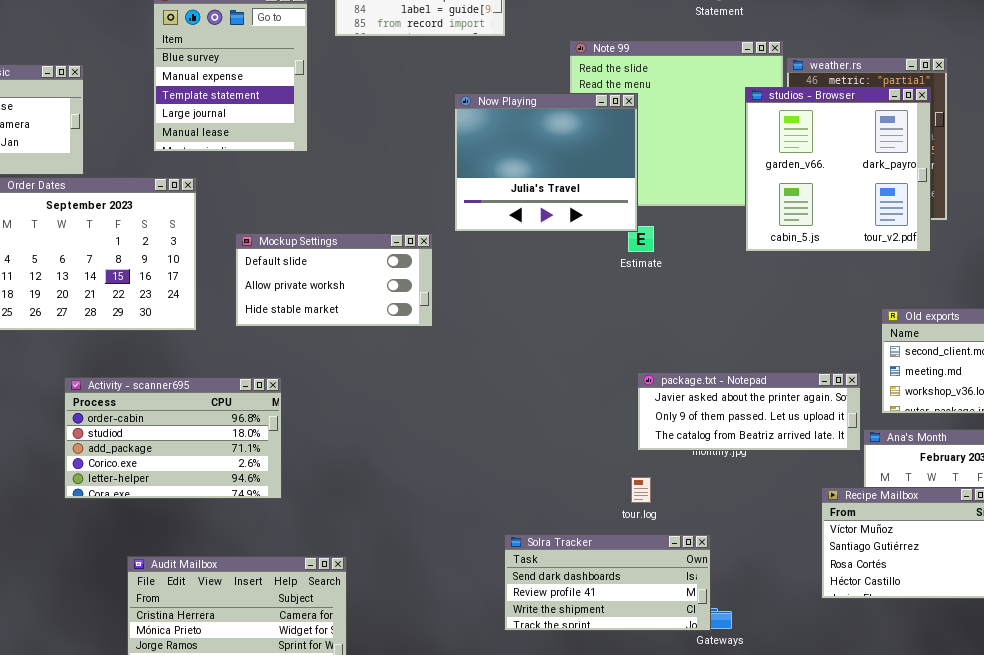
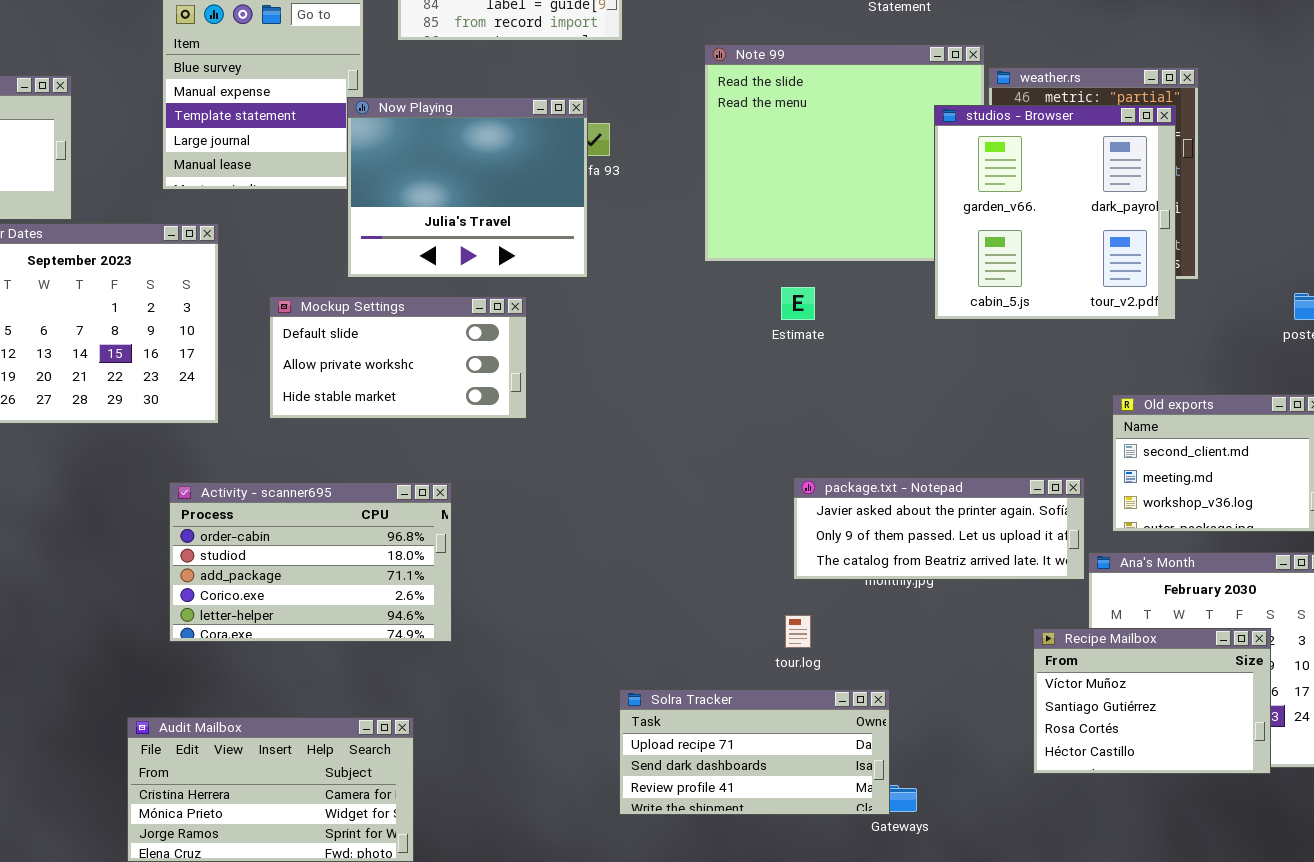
Now Playing: [454,93,638,232] -> [347,97,588,278], moved
Activity - scanner695: [64,377,282,499] -> [169,482,452,642], moved
Solra Tracker: [504,534,711,631] -> [619,689,890,815], scrolled up 1 row

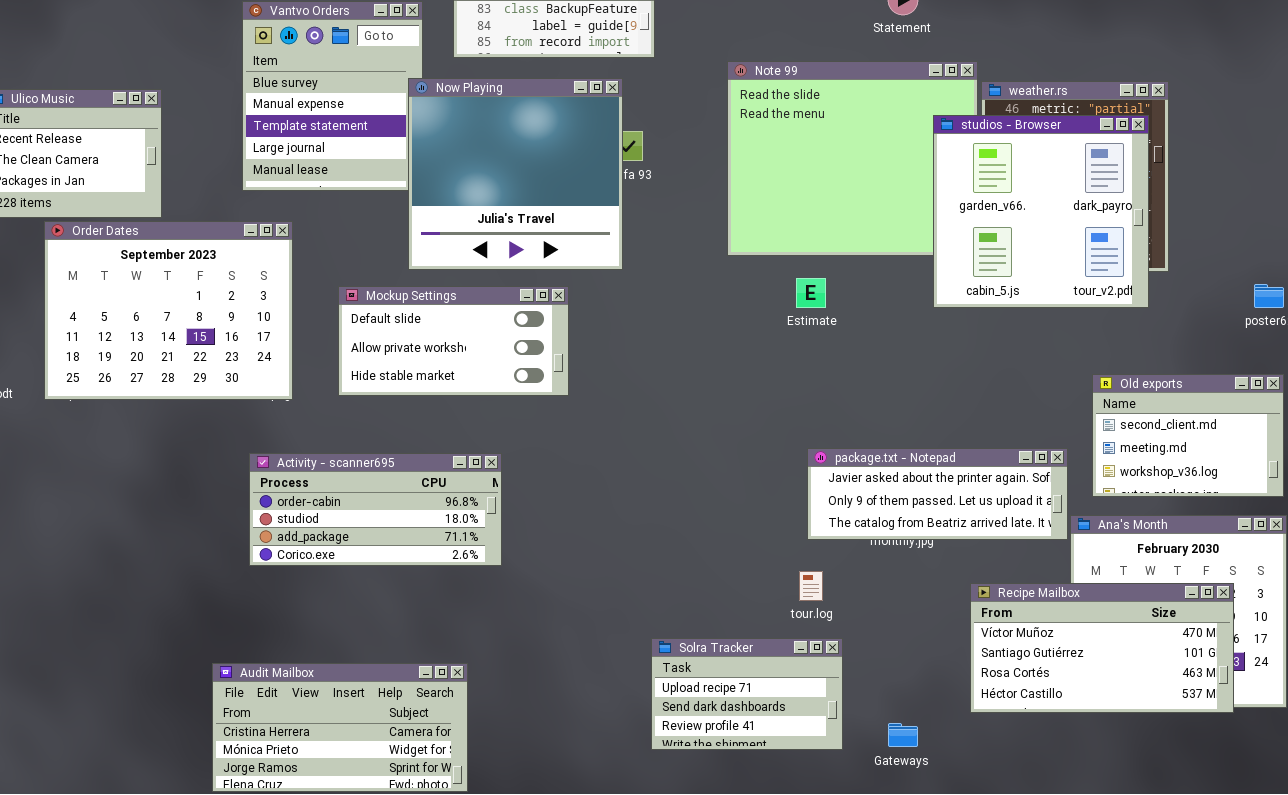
Now Playing: [347,97,588,278] -> [408,78,623,270], resized
Activity - scanner695: [169,482,452,642] -> [249,453,502,566], resized
Recipe Mailbox: [1033,628,1271,774] -> [970,583,1234,713], resized
Solra Tracker: [619,689,890,815] -> [651,638,843,750], resized

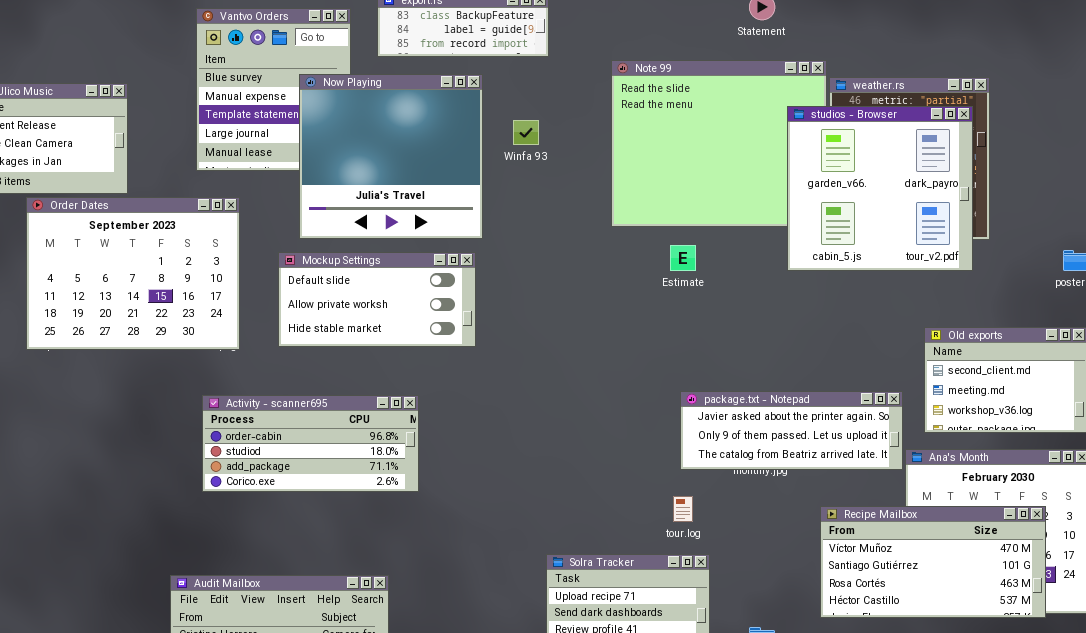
Now Playing: [408,78,623,270] -> [299,74,483,239], moved

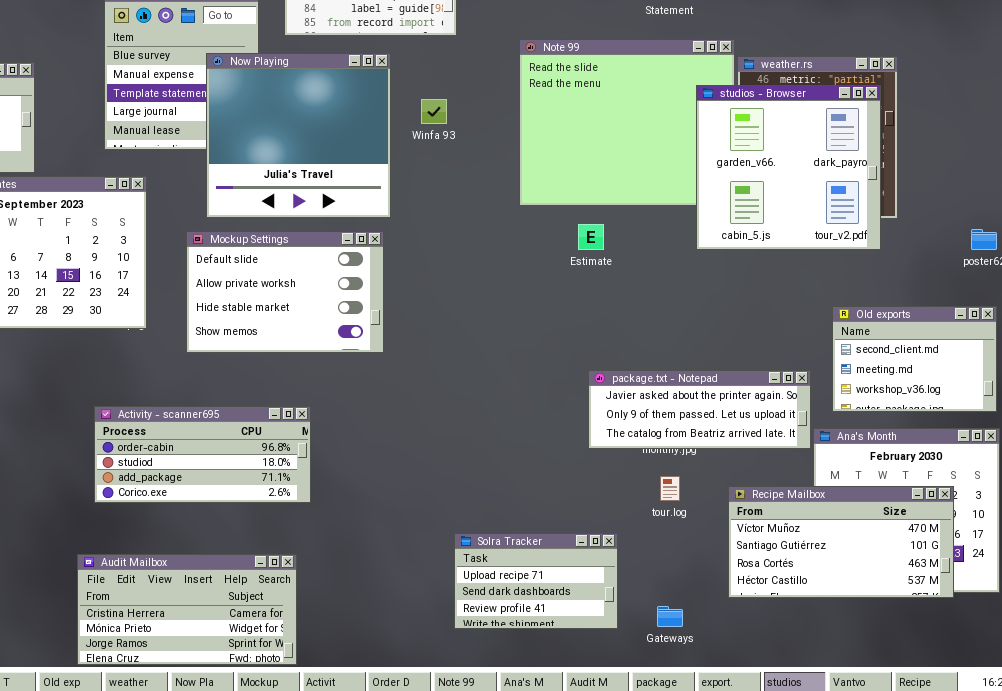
Mockup Settings: [278,252,476,347] -> [186,231,384,353], resized
Activity - scanner695: [202,395,419,492] -> [94,406,311,503], moved
tour.log: [673,496,693,522] -> [660,476,680,501], moved

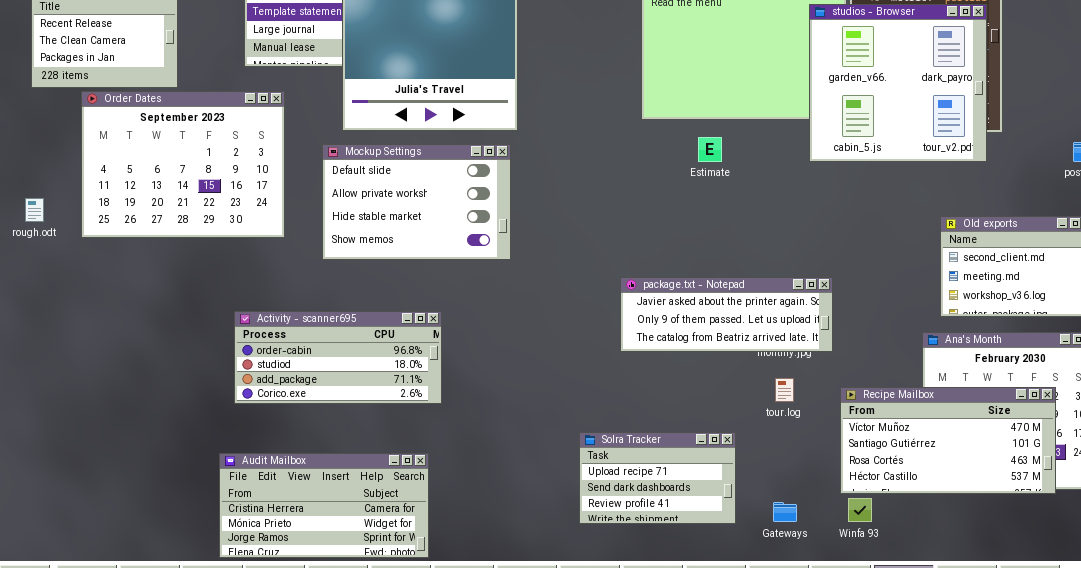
Winfa 93: [421,99,447,124] -> [848,498,872,522], moved
package.txt - Notepad: [588,370,811,449] -> [620,277,833,352], moved

